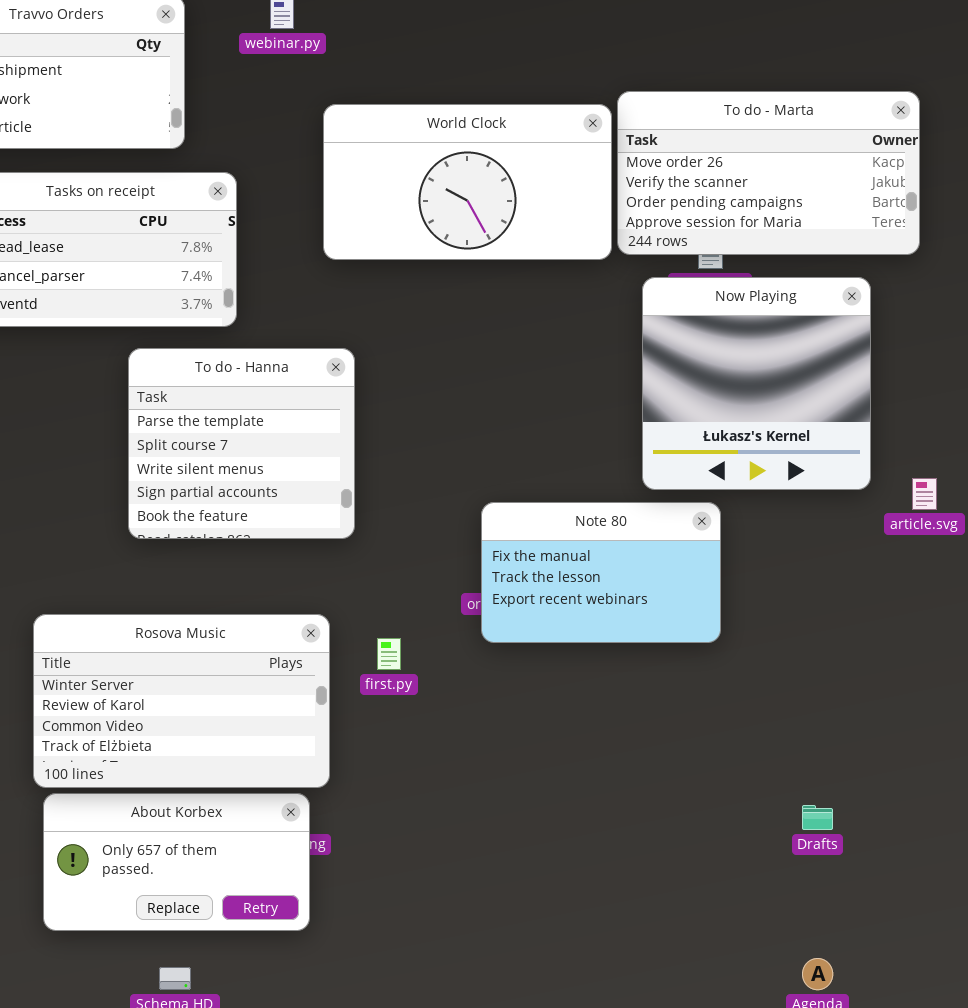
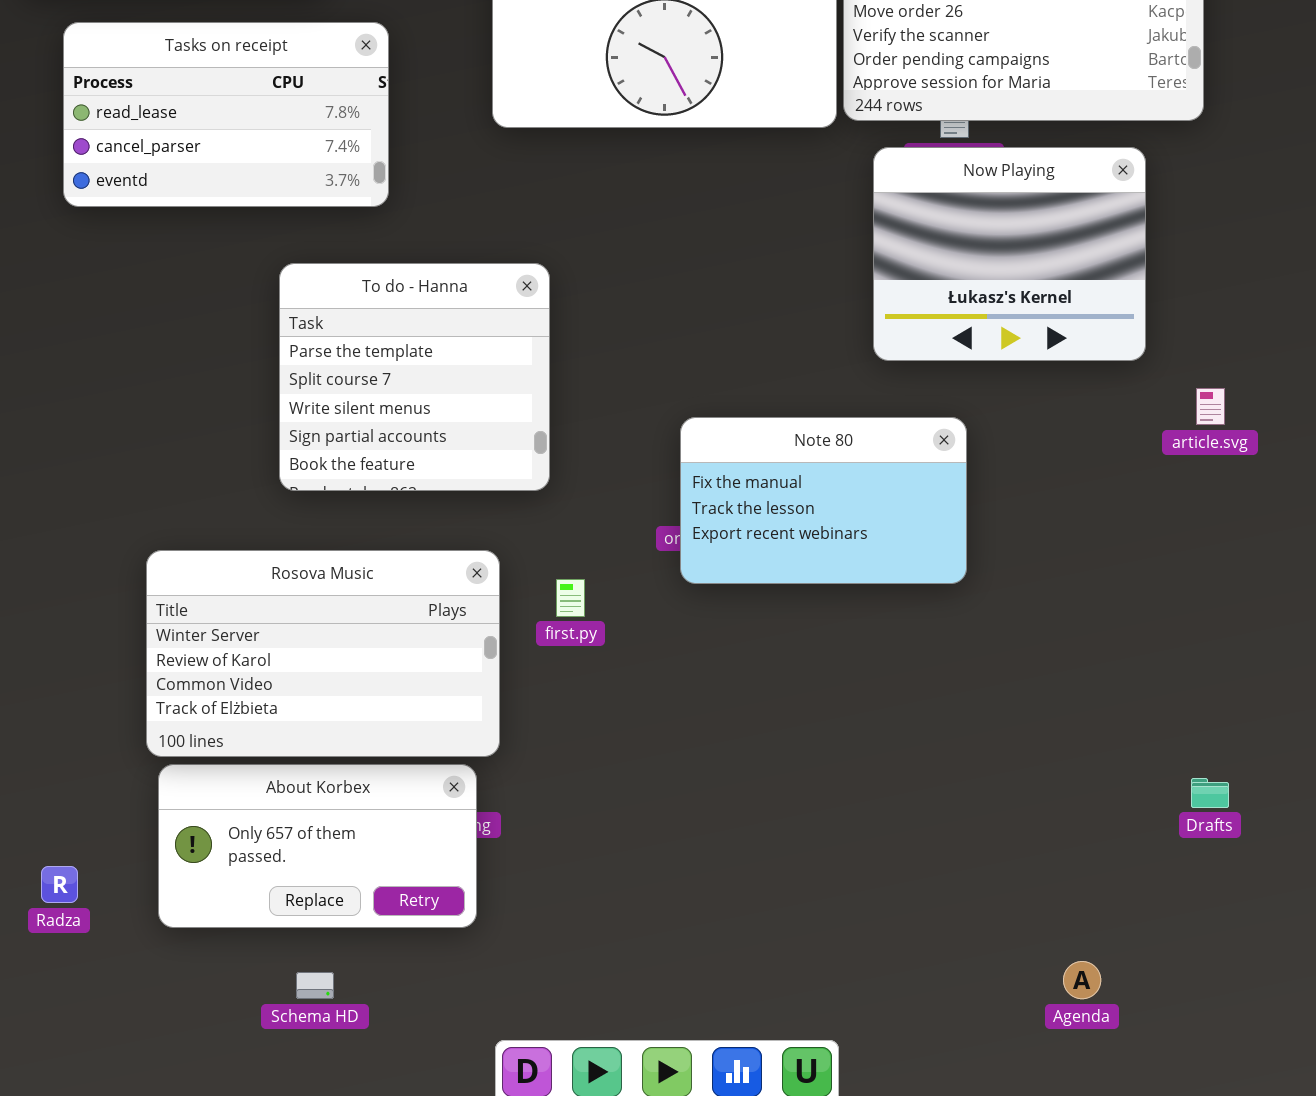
Now Playing: [642,277,871,490] -> [873,147,1146,361], resized
To do - Hanna: [128,348,355,539] -> [279,263,550,491], moved
Drafts: [802,805,833,830] -> [1191,778,1229,808], moved

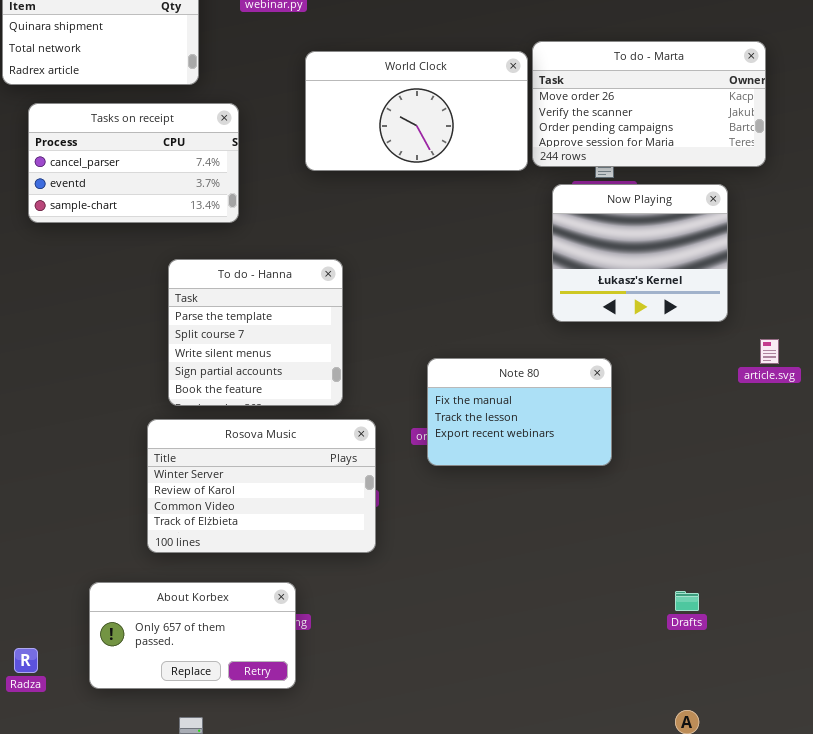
Tasks on receipt: [63,22,389,207] -> [28,103,239,223], scrolled down 1 row
Rosova Music: [146,550,500,757] -> [147,419,376,553], moved
Drafts: [1191,778,1229,808] -> [675,591,699,611], moved

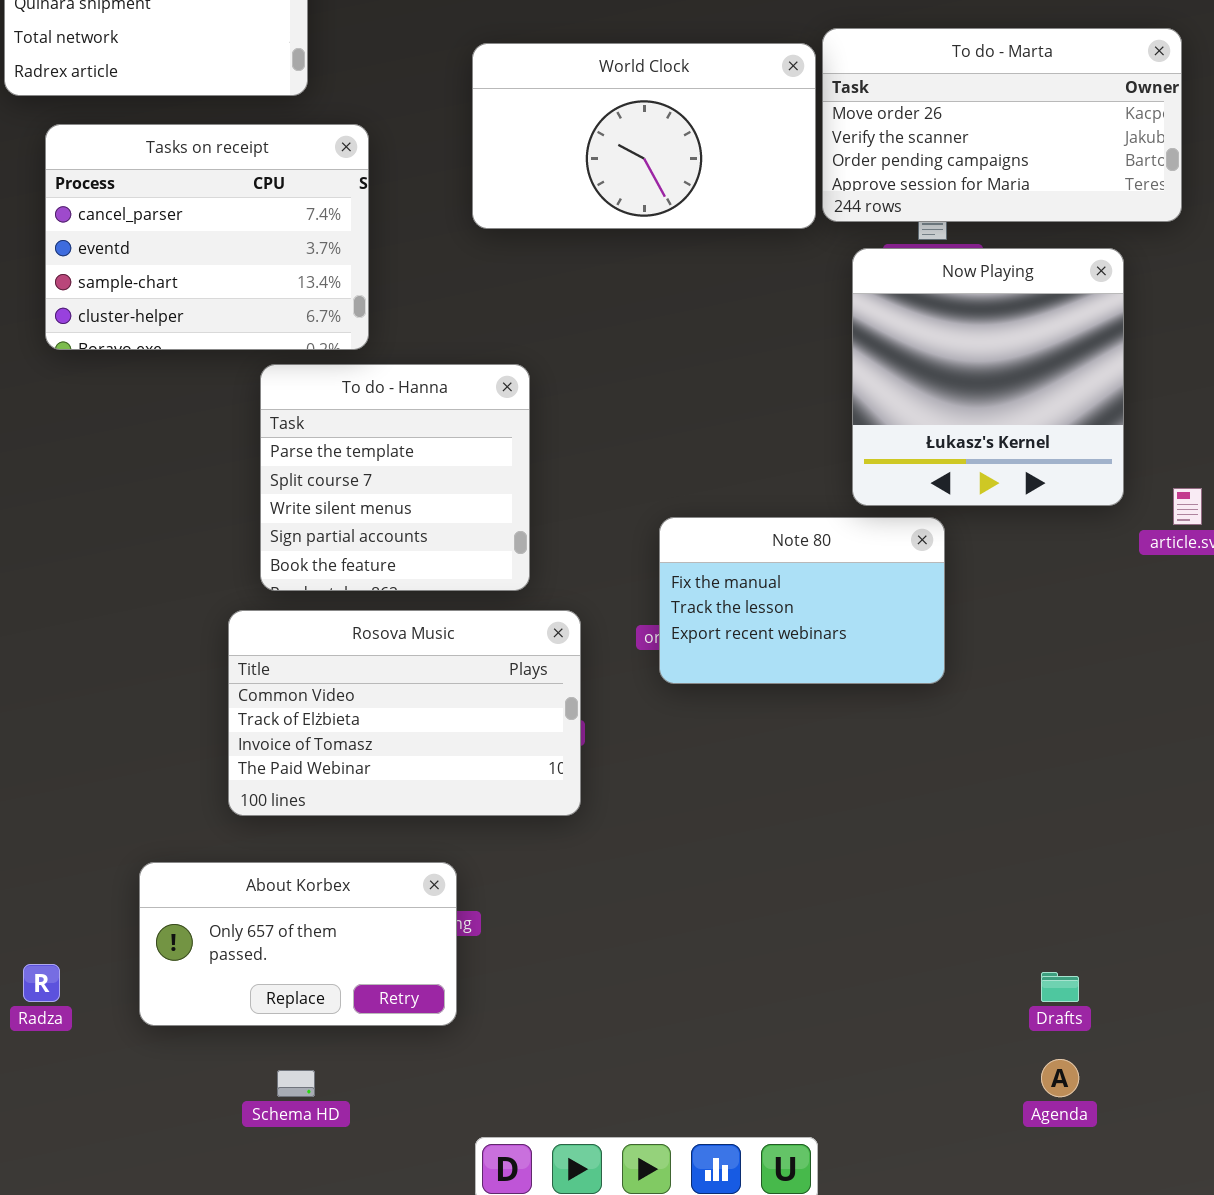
Tasks on receipt: [28,103,239,223] -> [45,124,369,350], resized
Now Playing: [552,184,728,322] -> [852,248,1124,506], resized
Rosova Music: [147,419,376,553] -> [228,610,581,816], scrolled down 2 rows
Drafts: [675,591,699,611] -> [1041,972,1079,1002], moved

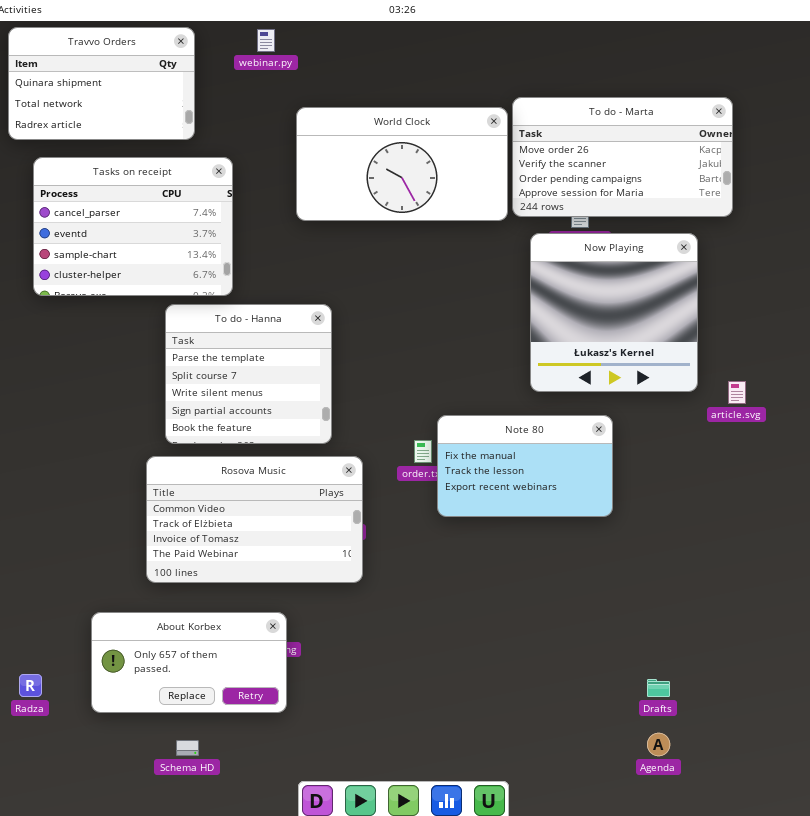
Note 80: [659,517,945,684] -> [437,415,613,517], moved

